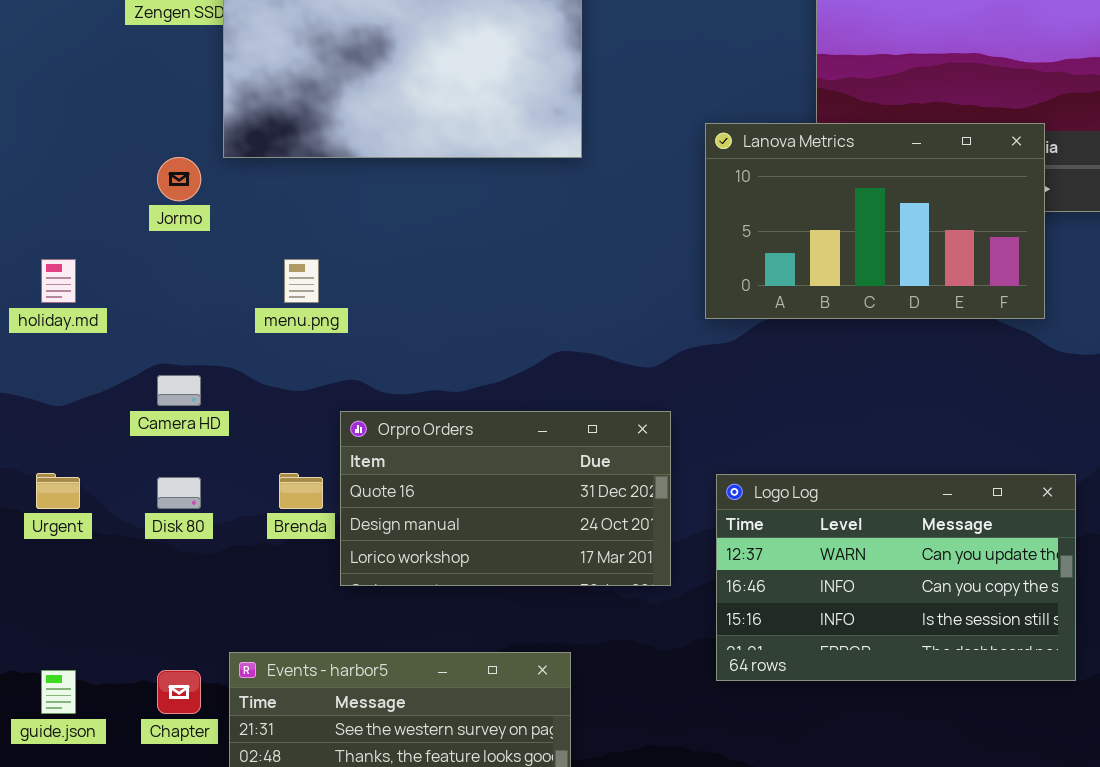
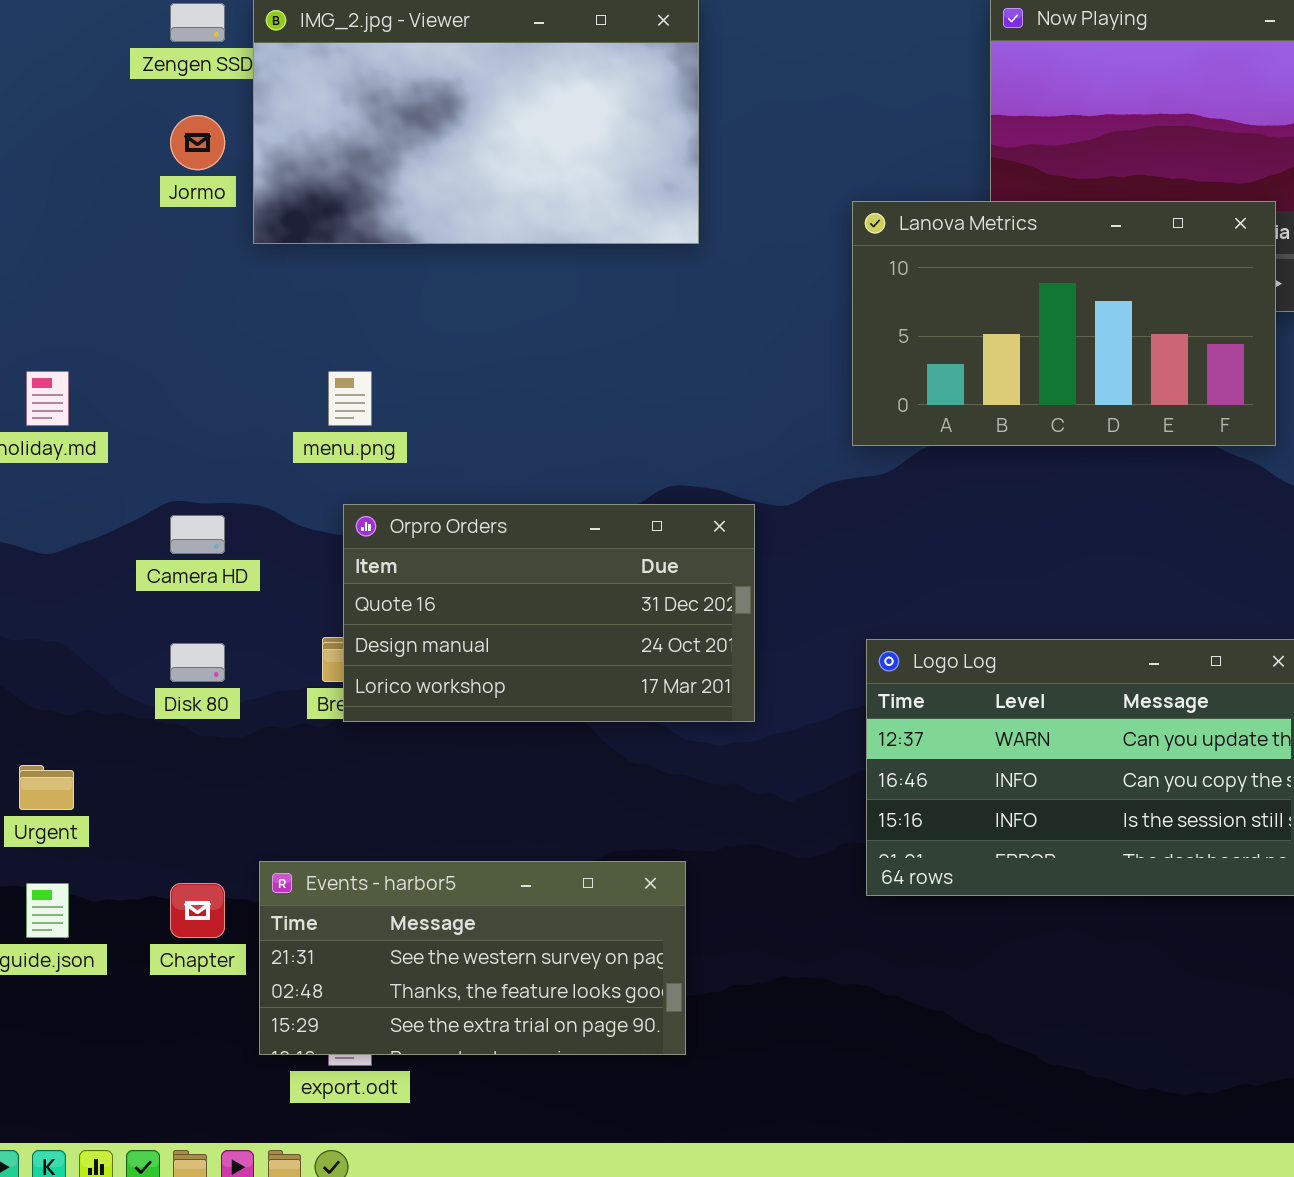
Jormo: [157,157,201,201] -> [170,115,225,170], moved
Orpro Orders: [340,411,671,586] -> [343,504,755,722], moved
Urgent: [36,473,80,509] -> [19,765,74,810], moved

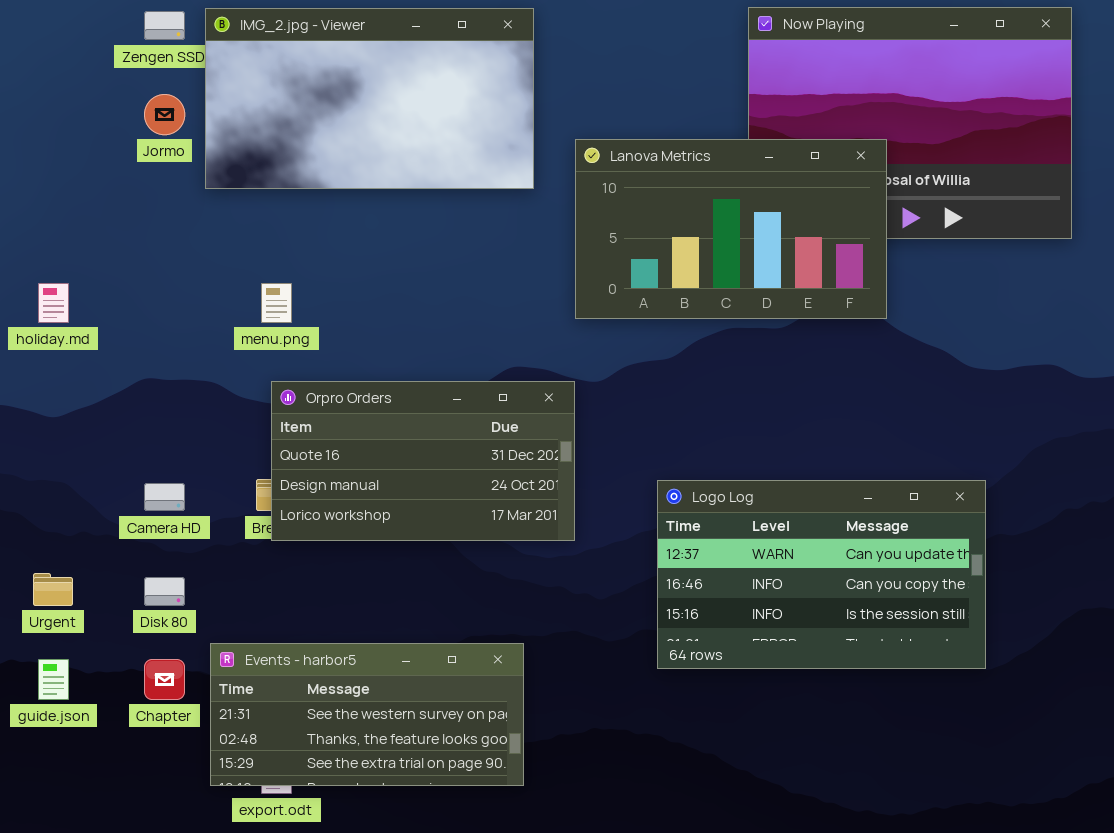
Lanova Metrics: [852,201,1276,446] -> [575,139,887,319], moved
Camera HD: [170,515,225,554] -> [144,483,185,511], moved
Disk 80: [170,643,225,682] -> [144,577,185,606], moved

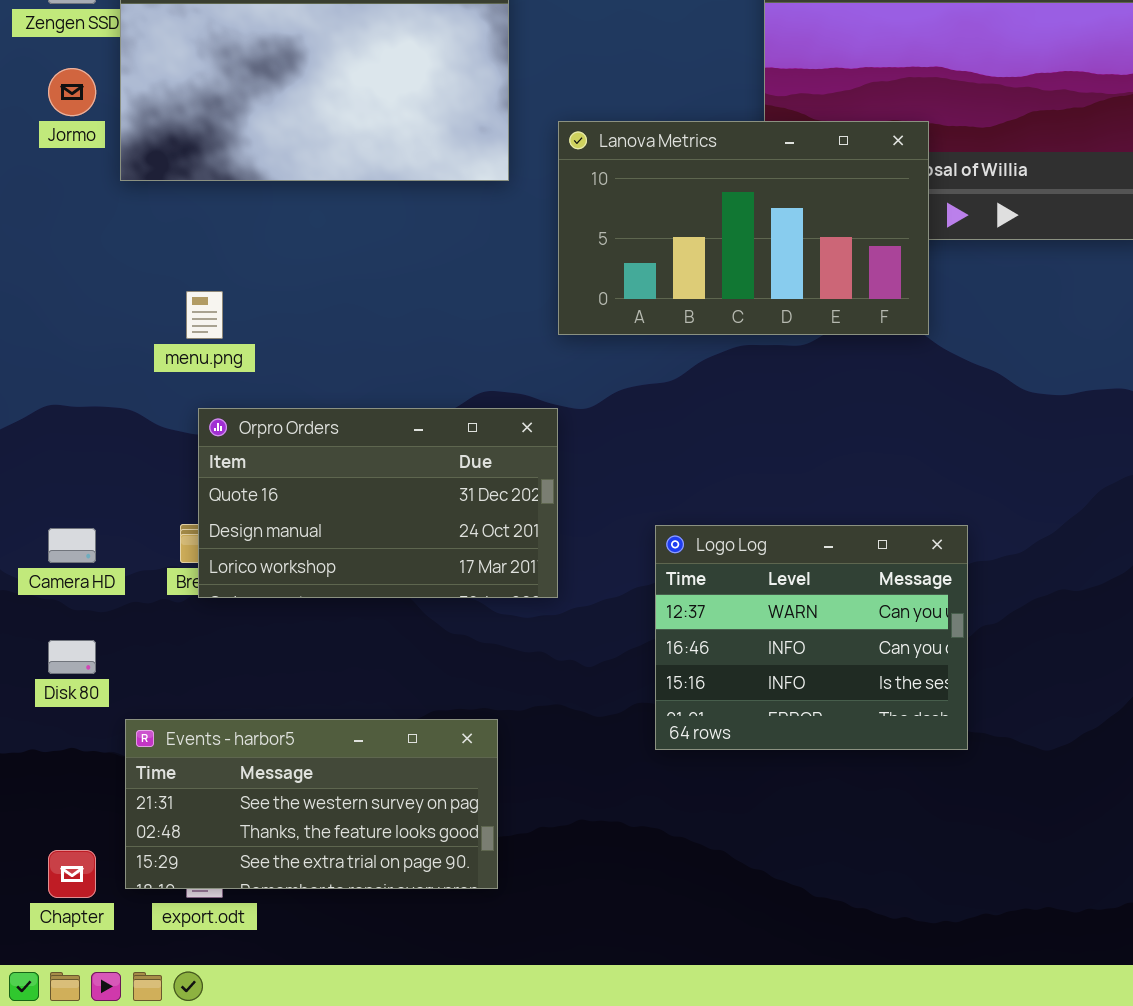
Logo Log: [657,480,986,669] -> [655,525,968,750], resized
Chapter: [144,659,185,700] -> [48,850,96,898], moved

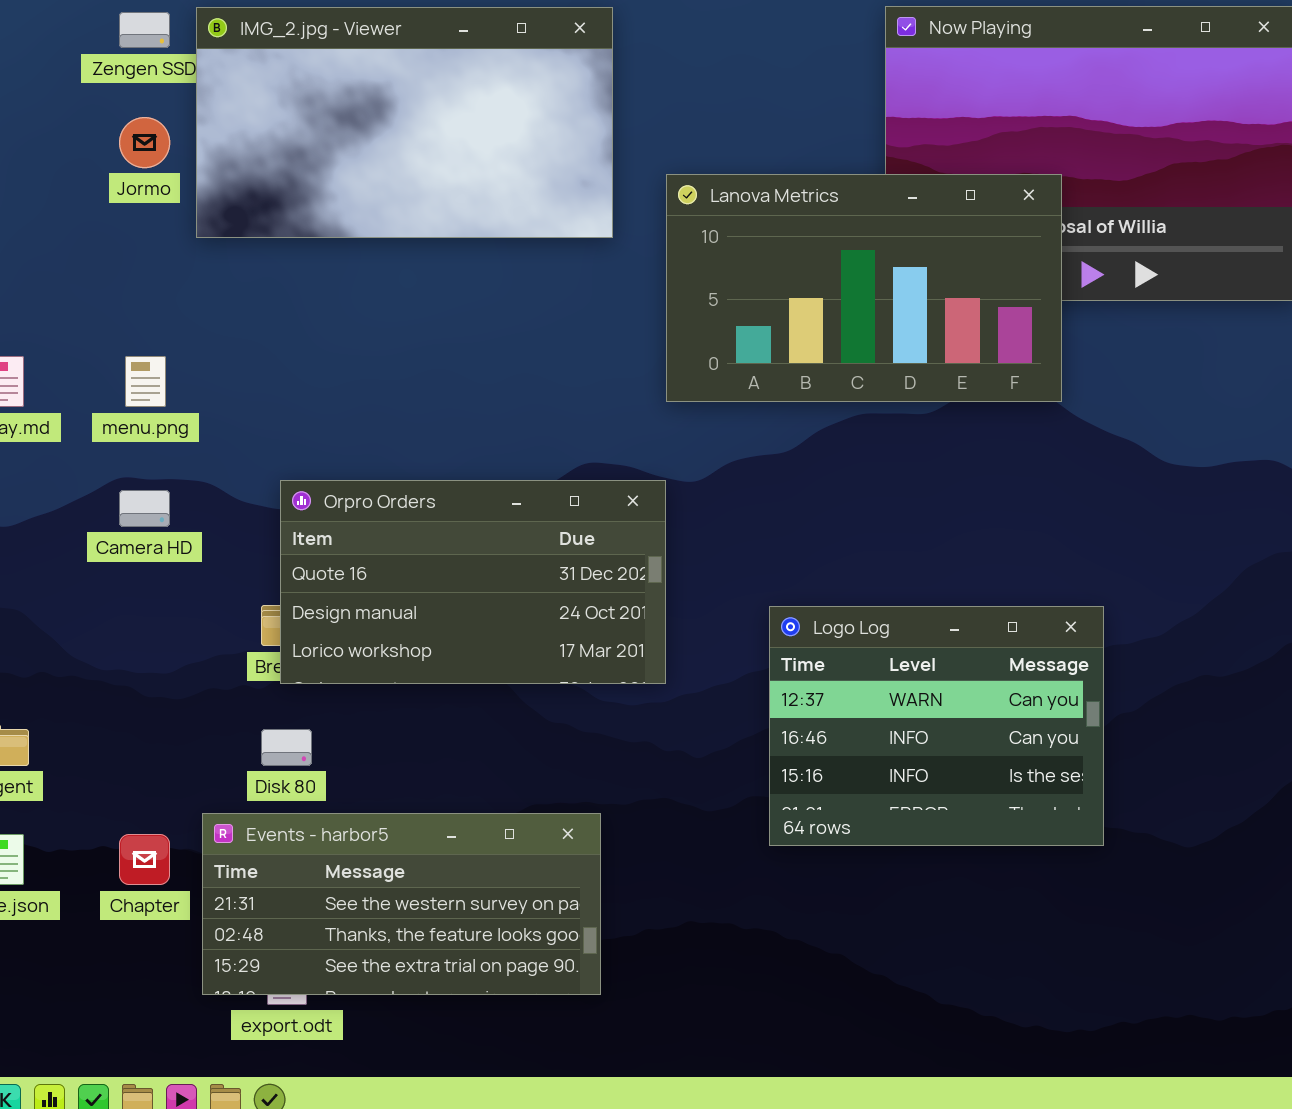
menu.png: [186,291,223,339] -> [125,356,166,407], moved
Camera HD: [48,528,96,563] -> [119,490,170,527], moved
Disk 80: [48,640,96,674] -> [261,729,312,766], moved
Chapter: [48,850,96,898] -> [119,834,170,885], moved

